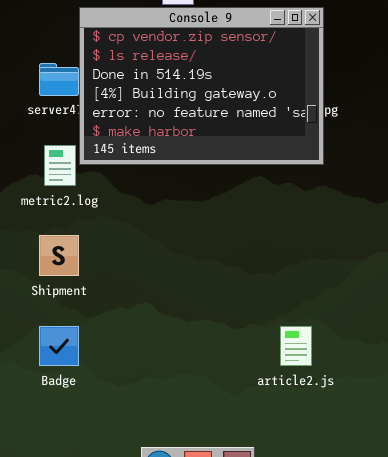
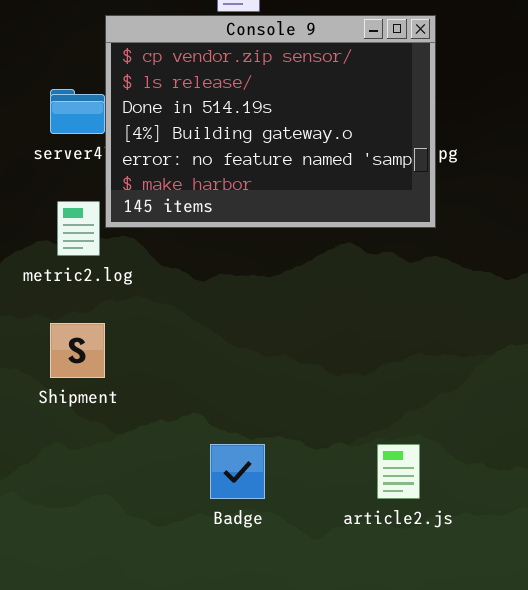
Badge: [39,326,79,366] -> [210,444,265,499], moved

